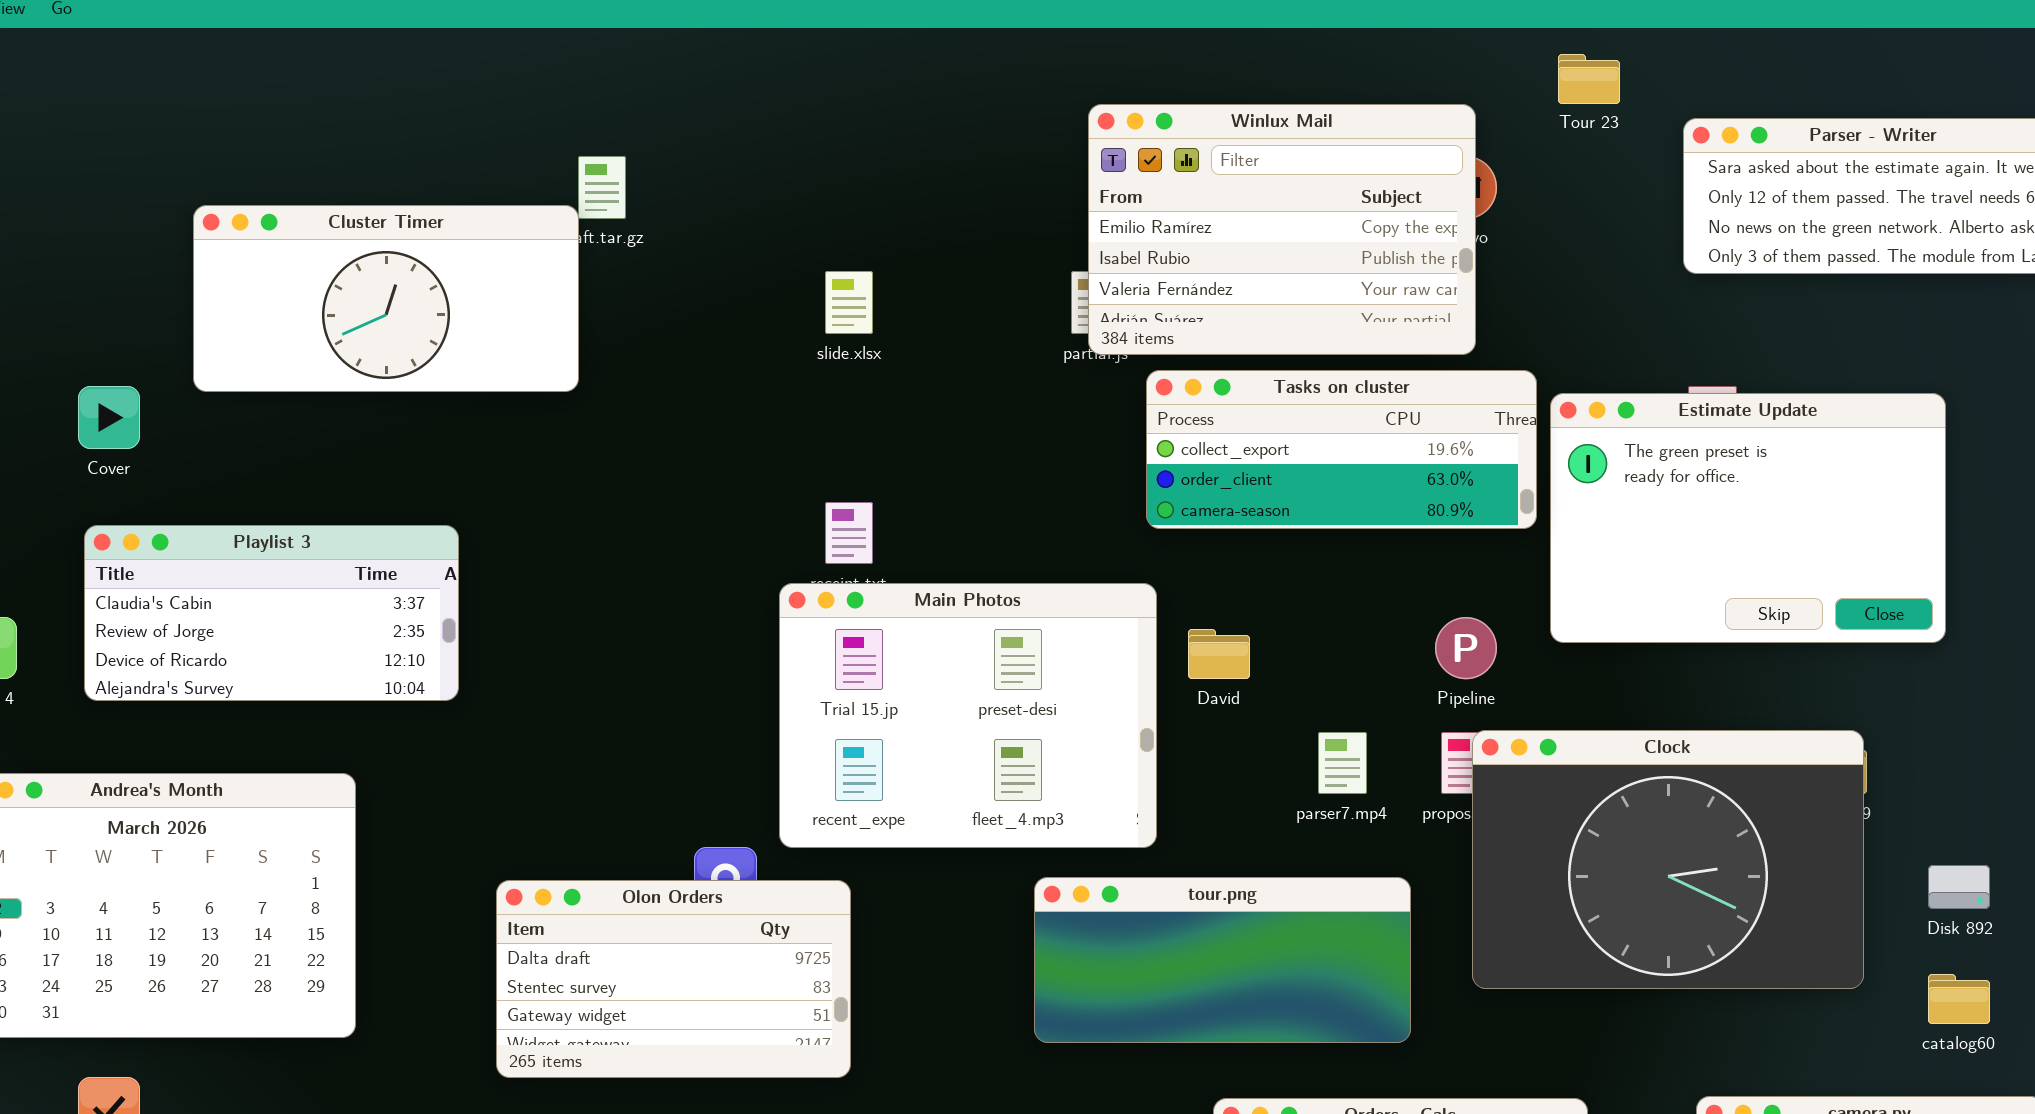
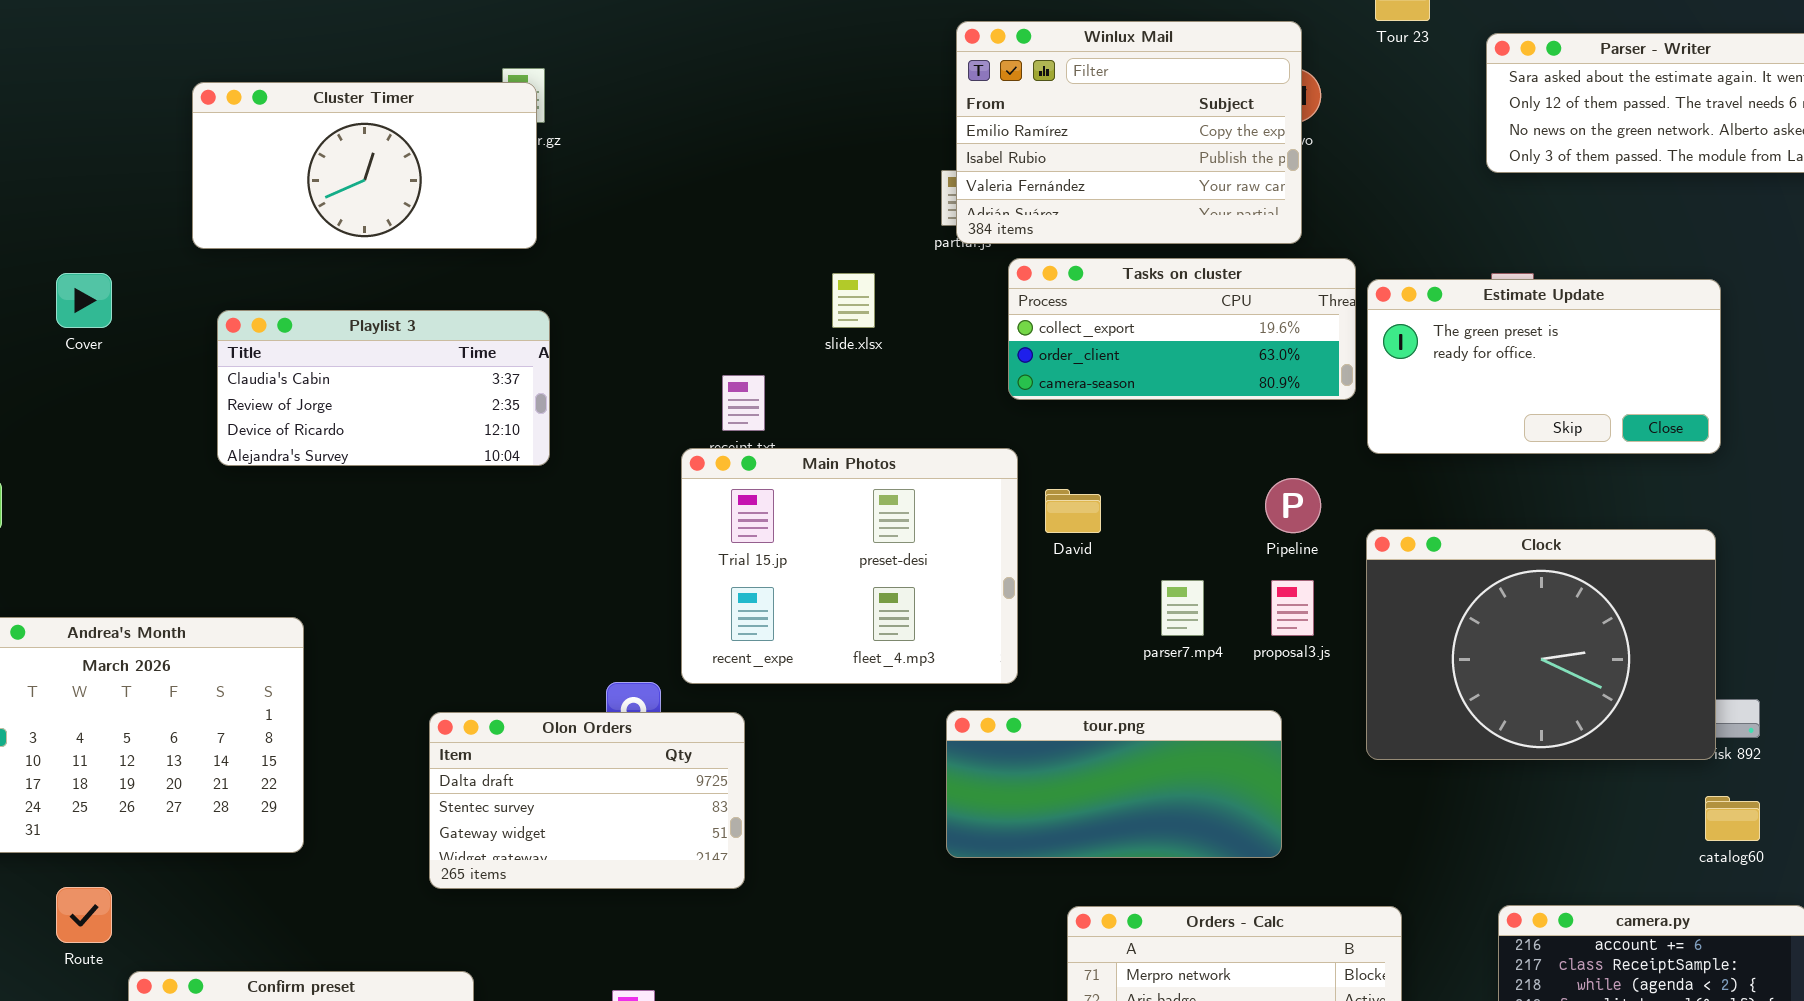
Cluster Timer: [193,205,579,392] -> [192,82,537,249], moved
slide.xlsx: [825,271,873,334] -> [832,273,875,328], moved
Estimate Update: [1550,393,1946,643] -> [1367,279,1721,454], resized
Playlist 3: [84,525,459,701] -> [217,310,550,466], moved
Clock: [1472,730,1864,989] -> [1366,529,1716,760], moved
tour.png: [1034,877,1411,1043] -> [946,710,1282,858], moved

